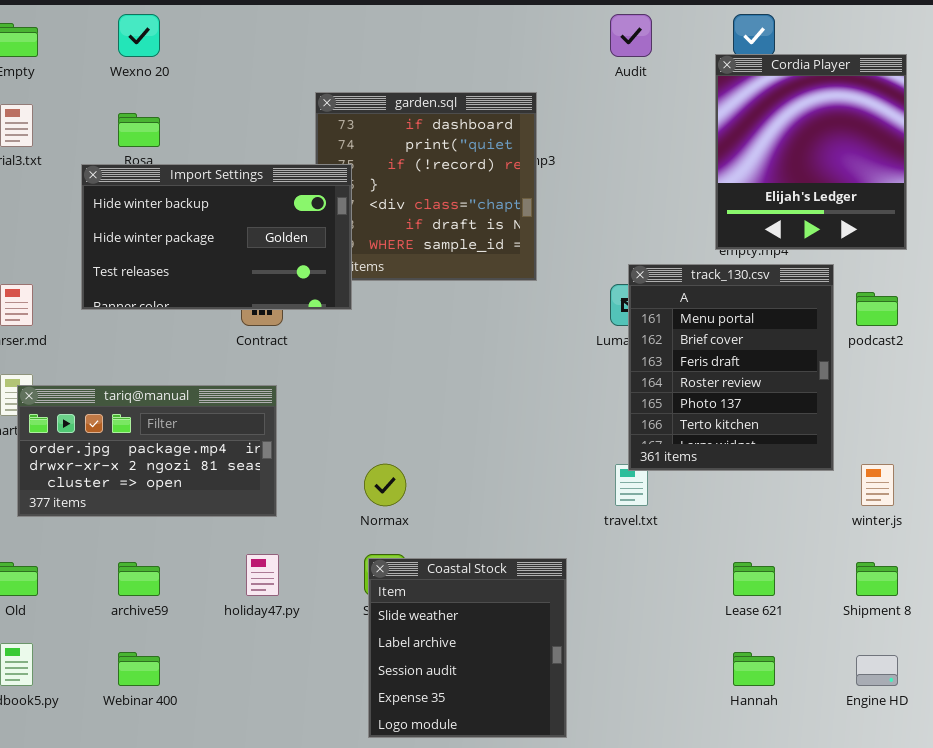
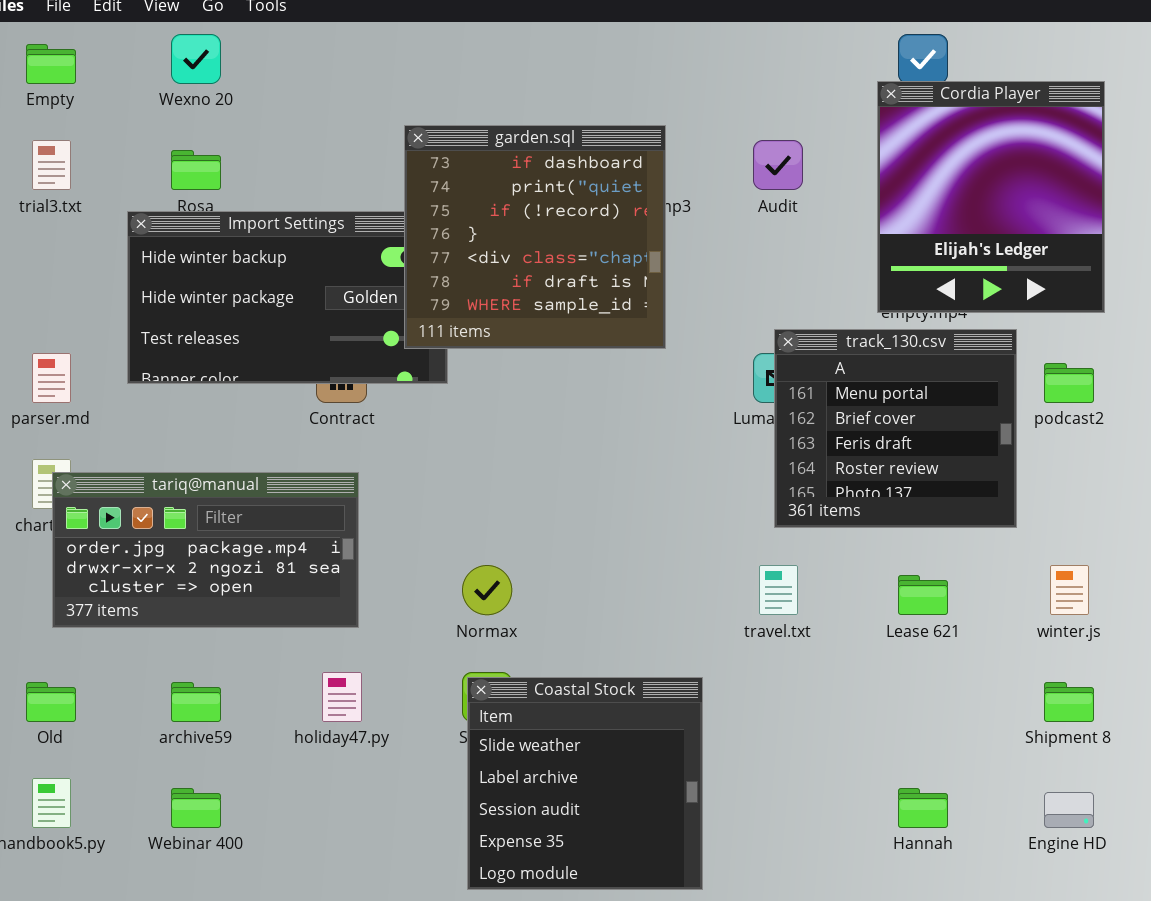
Audit: [610,14,652,57] -> [753,140,803,190], moved
garden.sql: [315,92,537,281] -> [404,125,666,349], raised
track_130.csv: [628,264,834,471] -> [774,329,1017,528], resized
Lease 621: [733,562,775,596] -> [898,575,948,615], moved

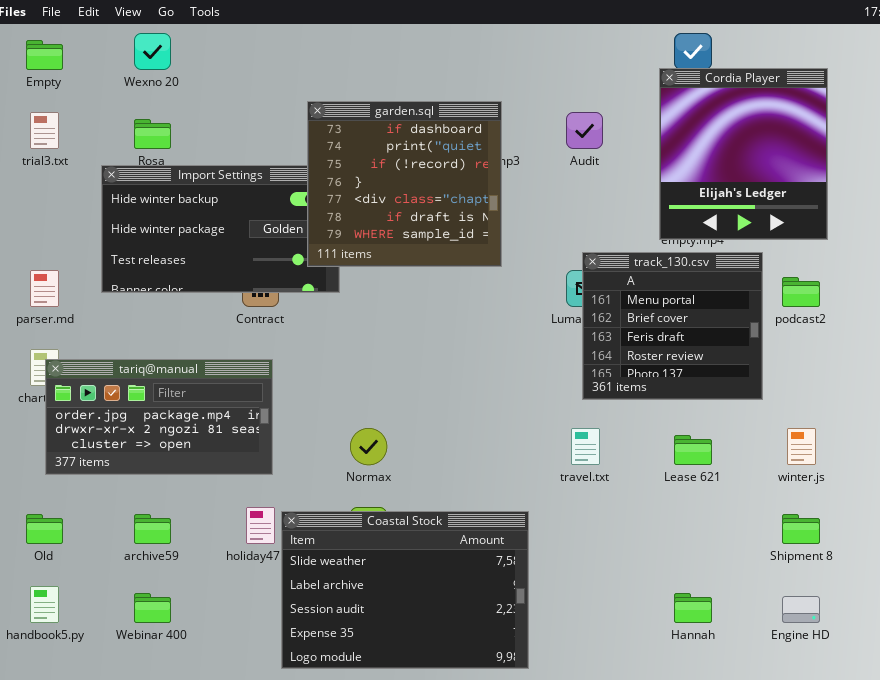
Coastal Stock: [467,677,703,890] -> [281,511,529,669], resized

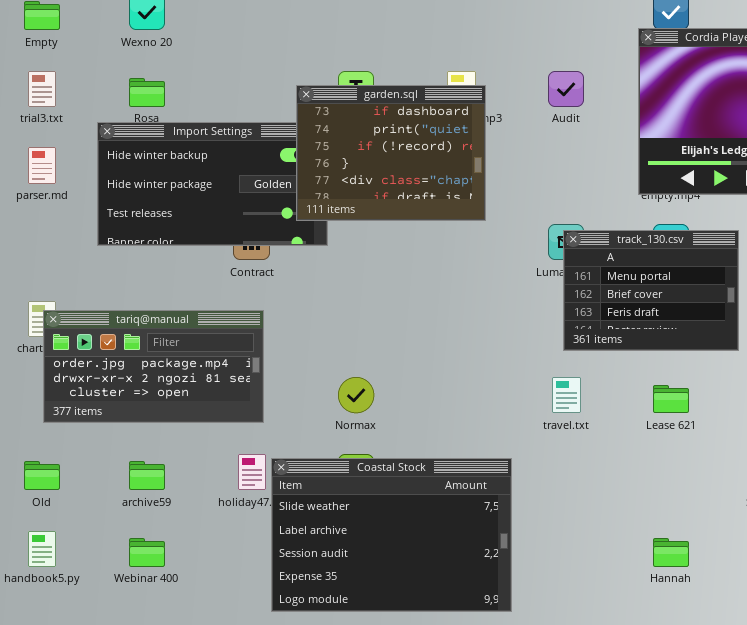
garden.sql: [307,101,502,267] -> [296,85,486,221], resized
track_130.csv: [582,252,763,400] -> [563,230,739,351], resized
parser.md: [30,270,59,307] -> [28,147,56,184], moved

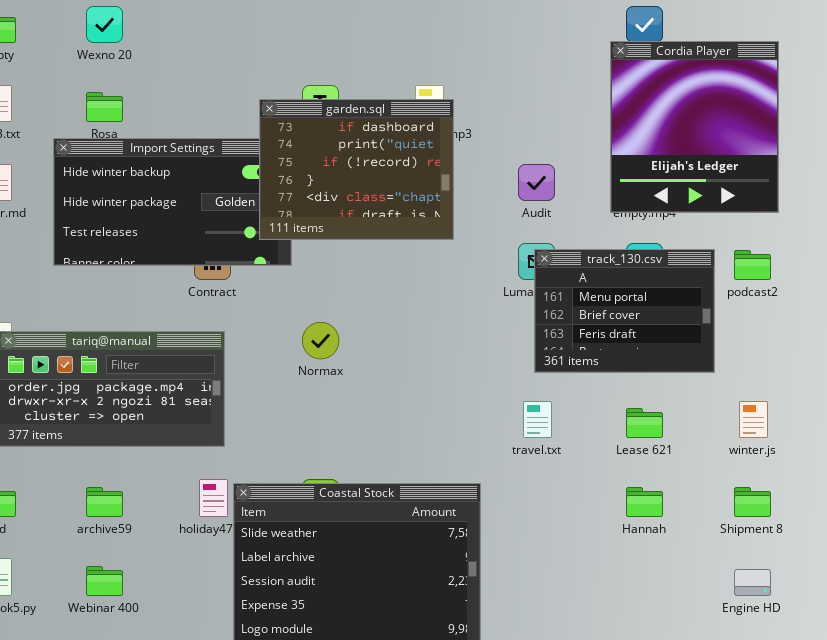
Audit: [548,71,584,107] -> [518,164,555,201], moved
Normax: [338,377,374,413] -> [302,322,339,359], moved
Hannah: [653,538,689,567] -> [626,487,663,517], moved

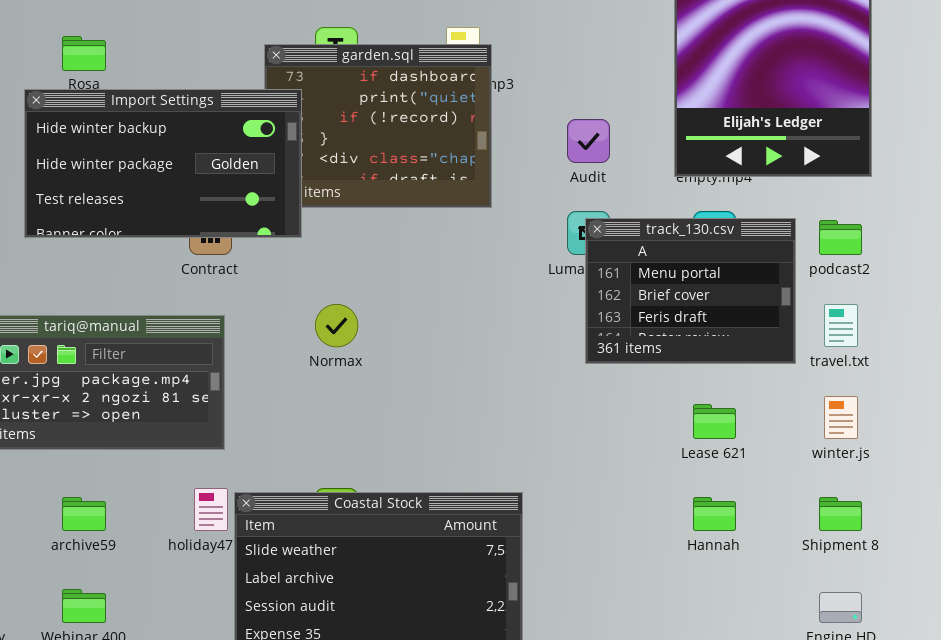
Import Settings: [53,138,292,266] -> [24,89,302,238], raised
travel.txt: [523,401,552,438] -> [824,304,858,347], moved

